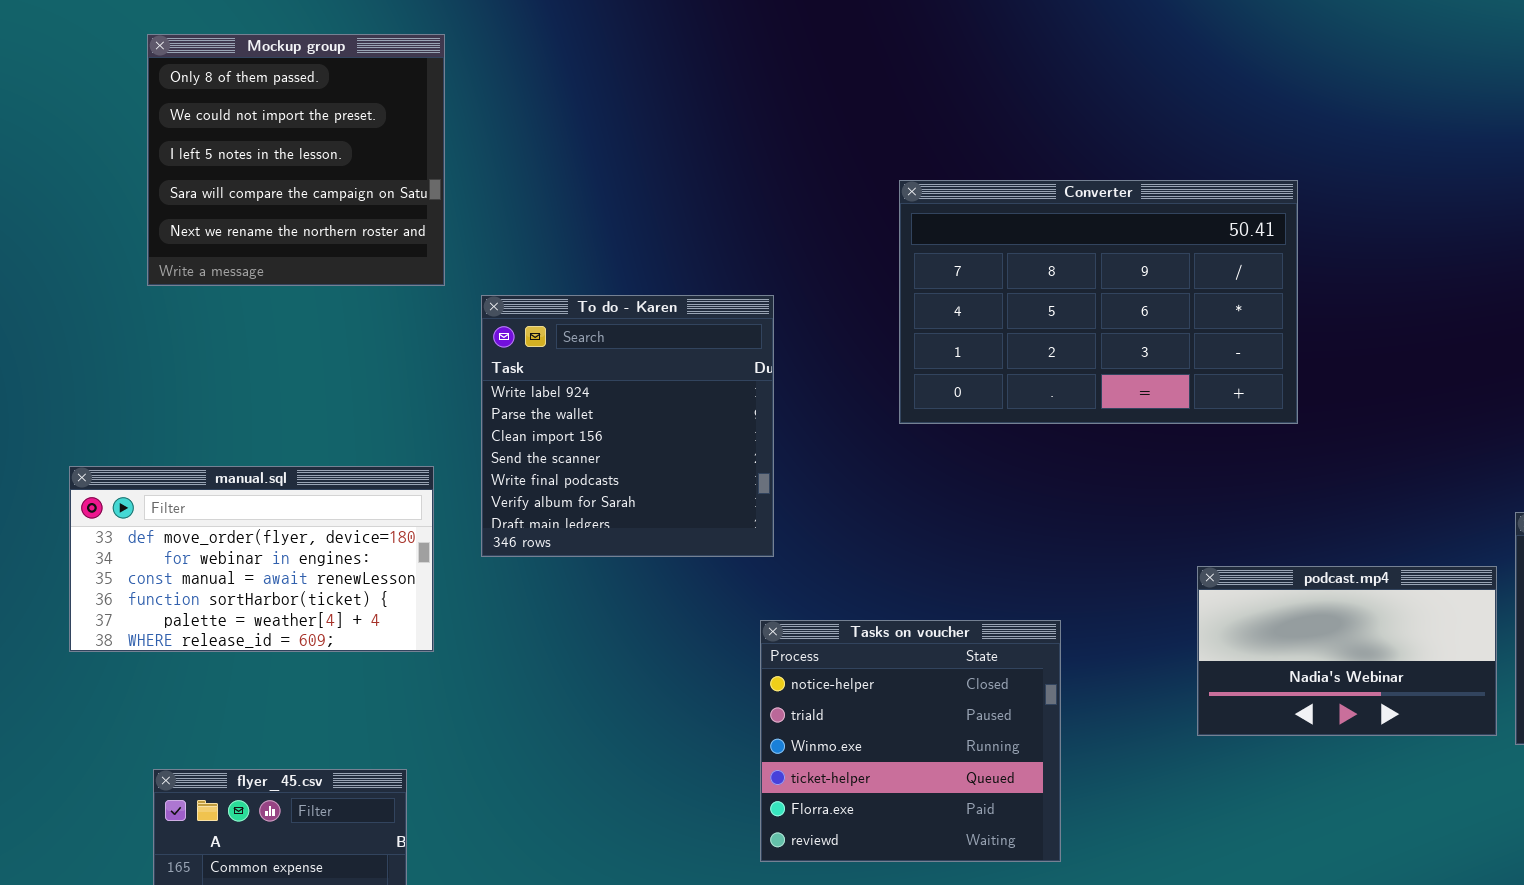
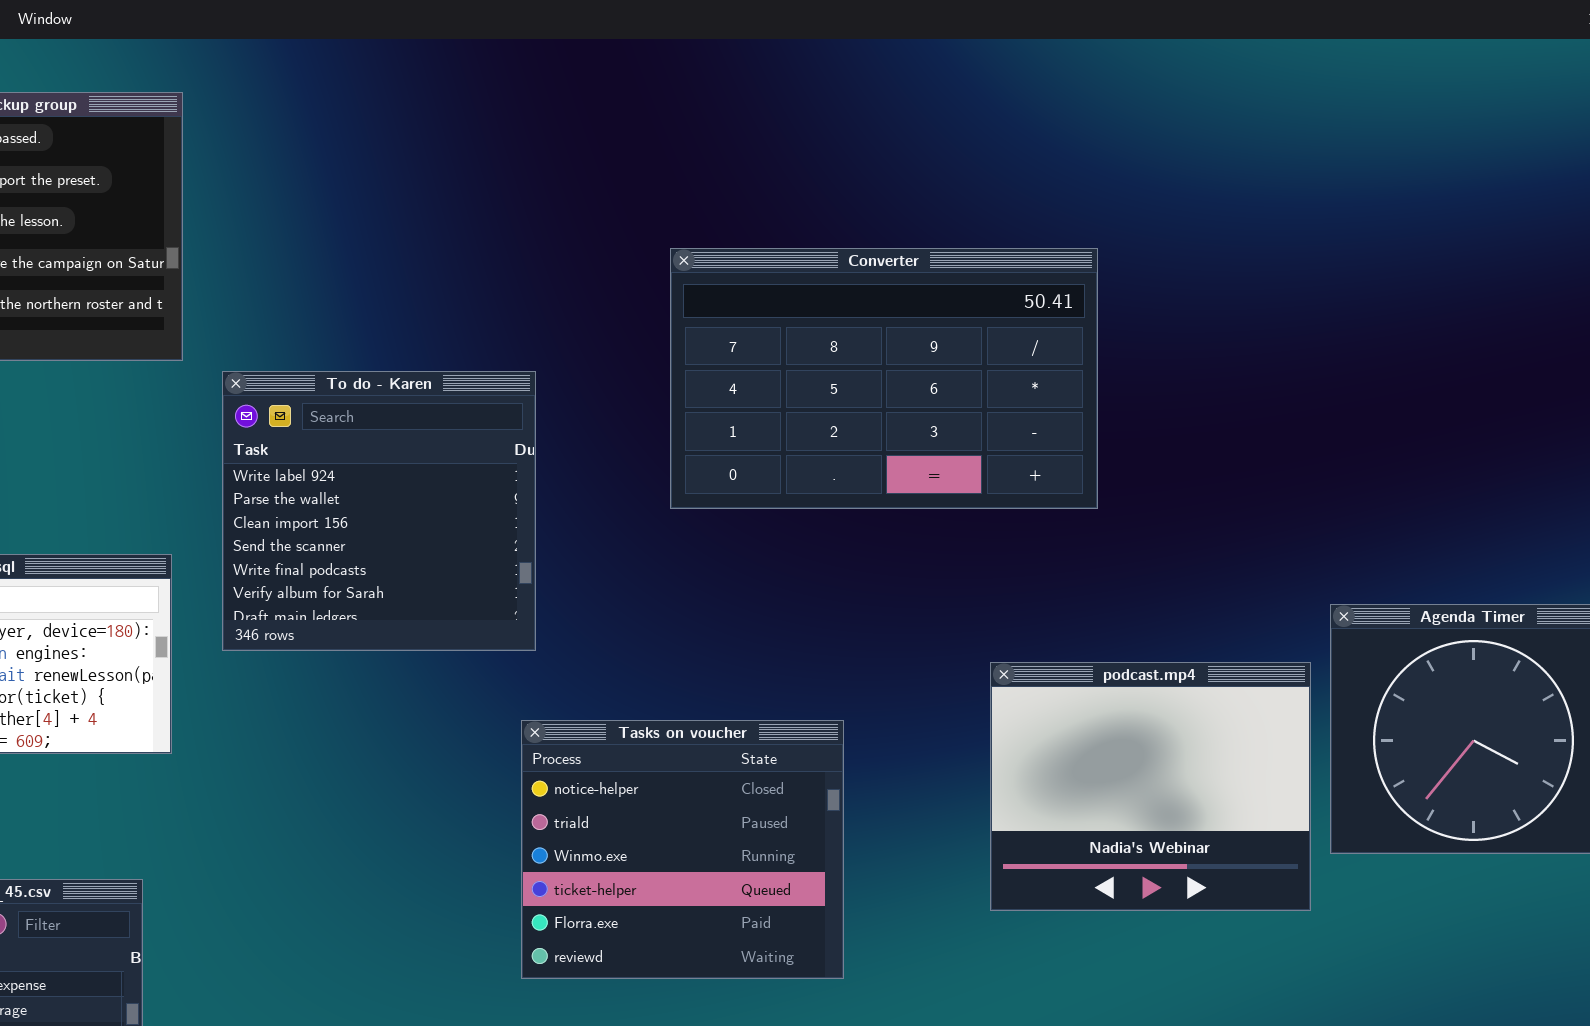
podcast.mp4: [1197,566,1497,736] -> [990,662,1311,911], resized

